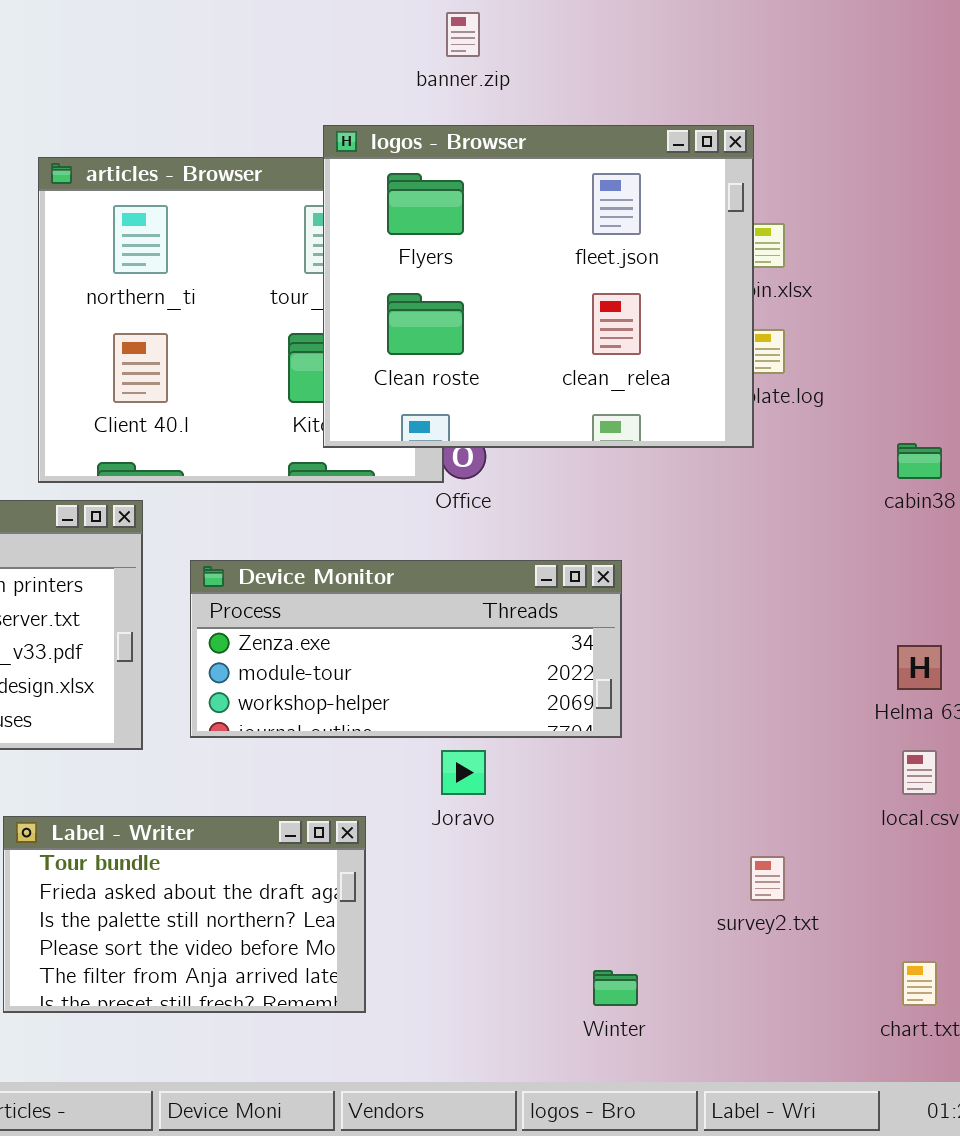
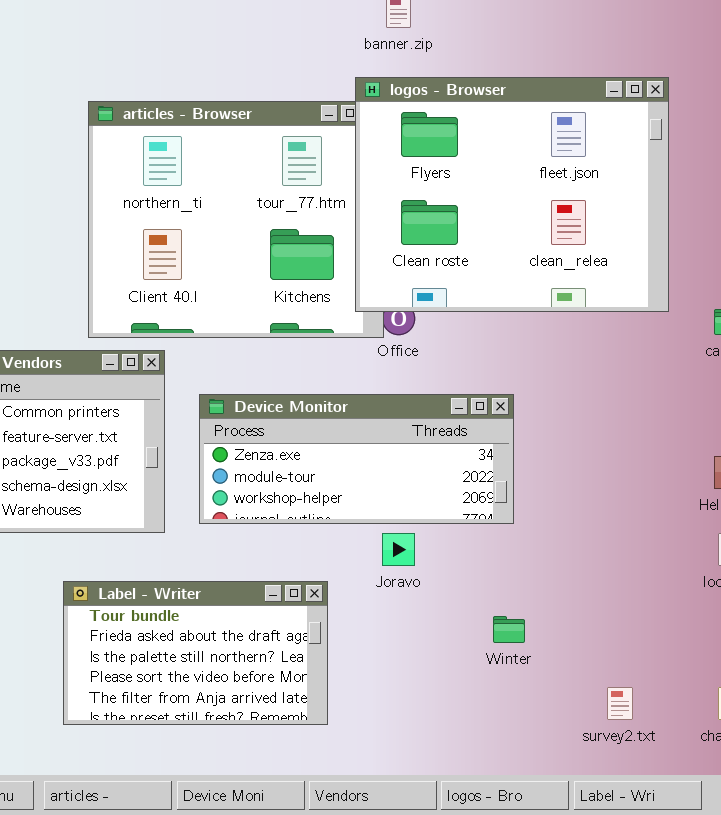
logos - Browser: [323,125,754,448] -> [355,77,669,312], moved
survey2.txt: [750,856,785,901] -> [607,687,633,720], moved
Winter: [593,970,638,1006] -> [493,616,525,643], moved

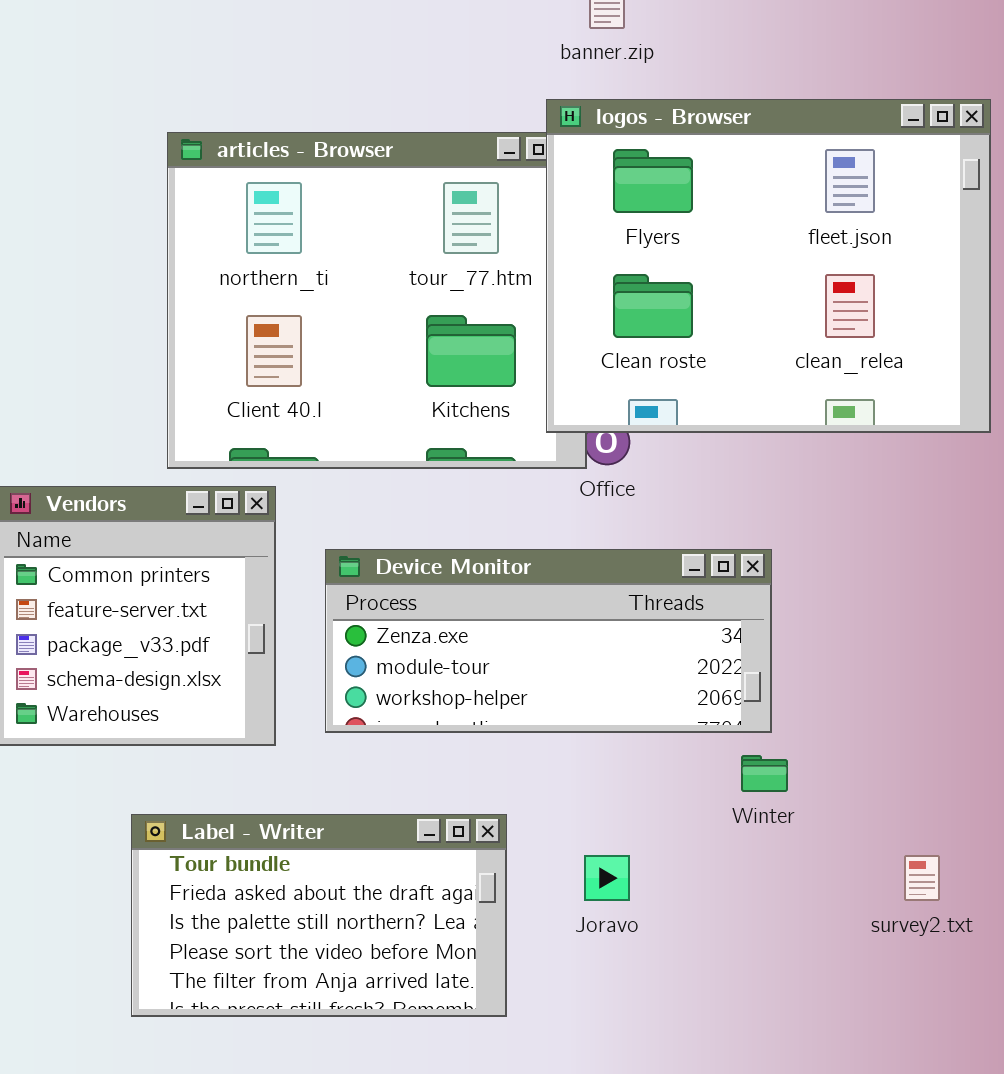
Joravo: [382,533,415,566] -> [584,855,630,901], moved
Winter: [493,616,525,643] -> [741,755,788,792], moved
survey2.txt: [607,687,633,720] -> [904,855,940,901], moved

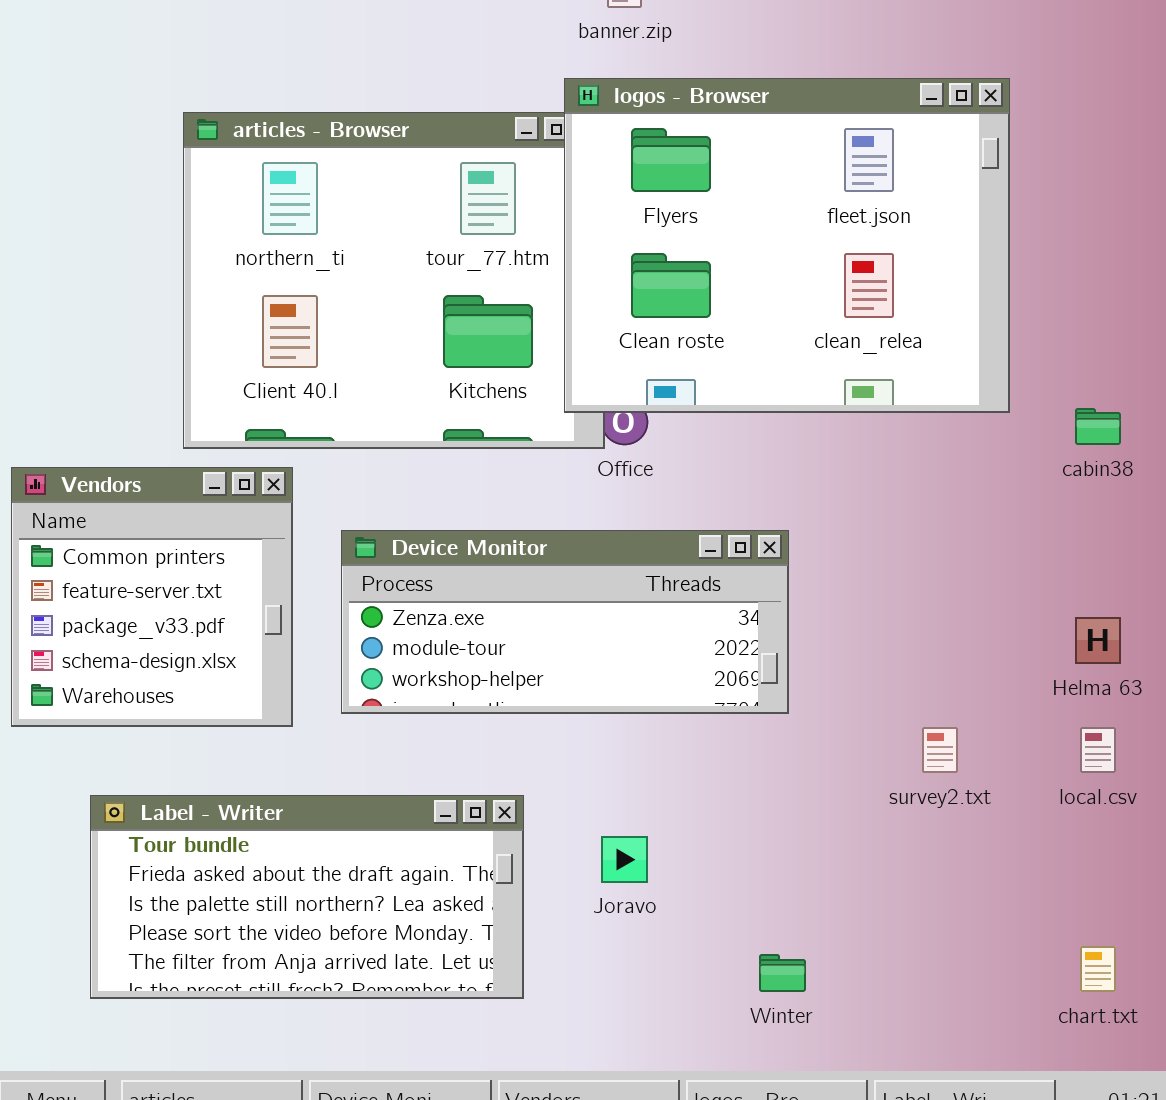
Winter: [741,755,788,792] -> [759,954,806,992], moved
Label - Writer: [131,814,507,1017] -> [90,795,524,999], resized
survey2.txt: [904,855,940,901] -> [922,727,958,773], moved

